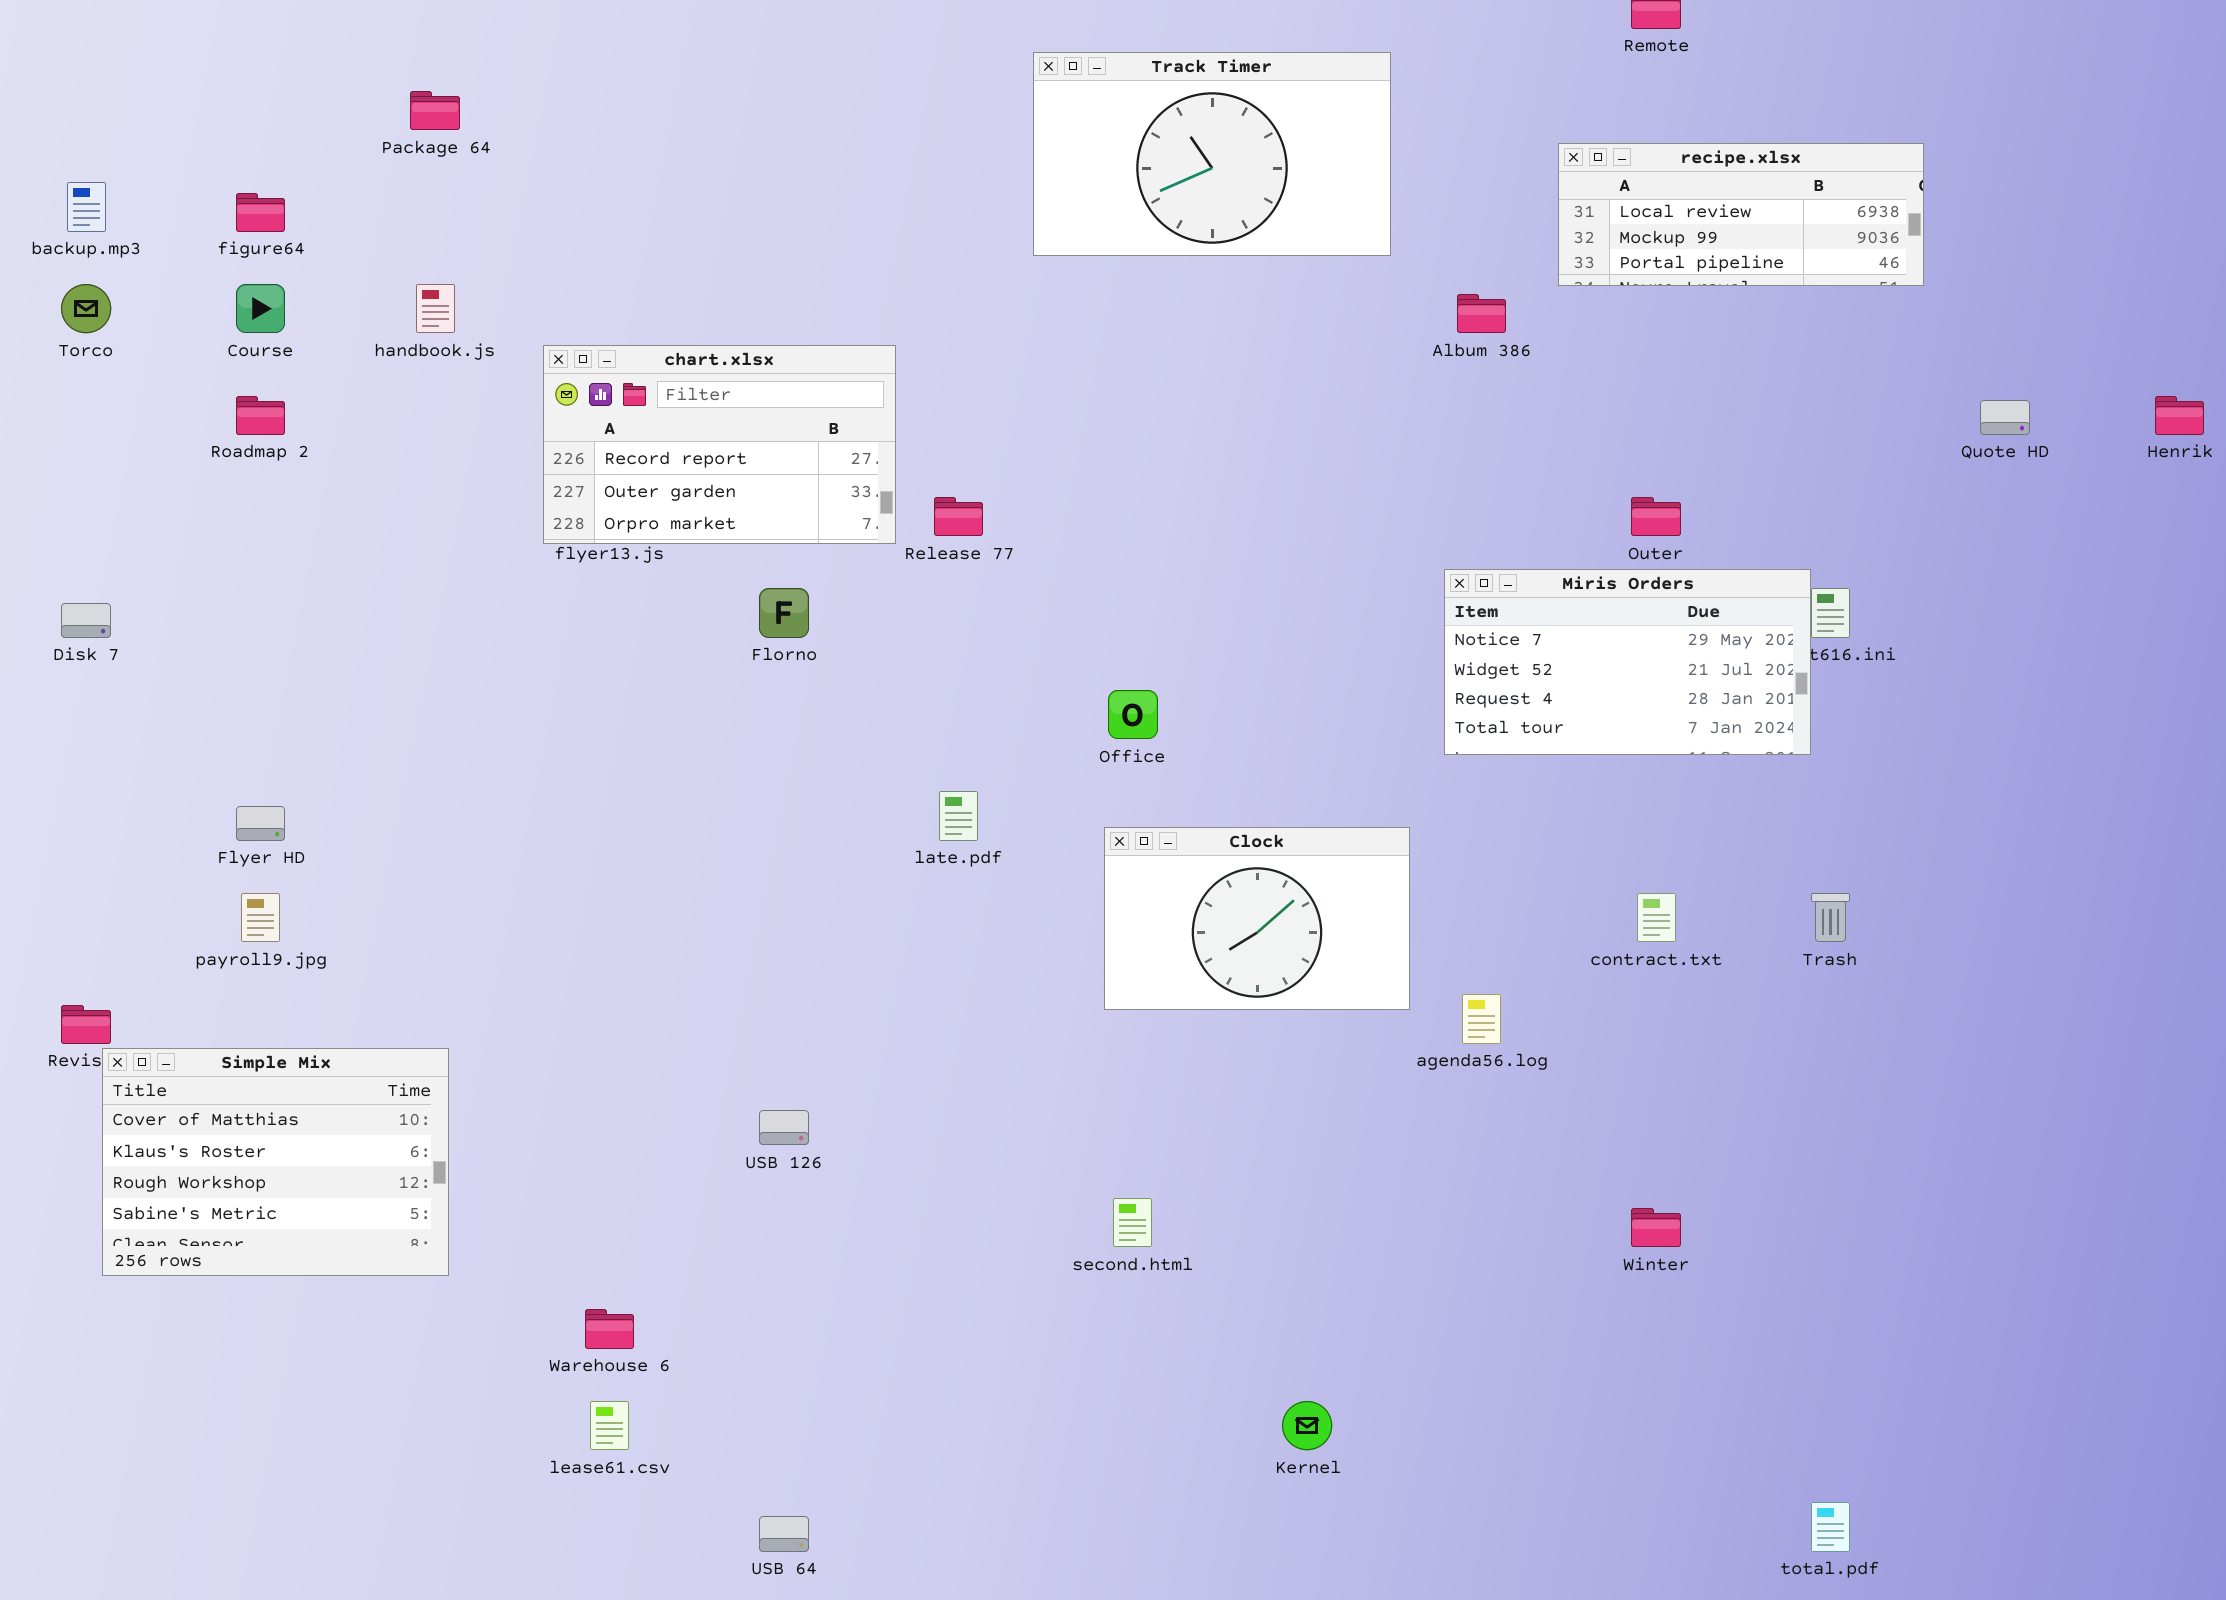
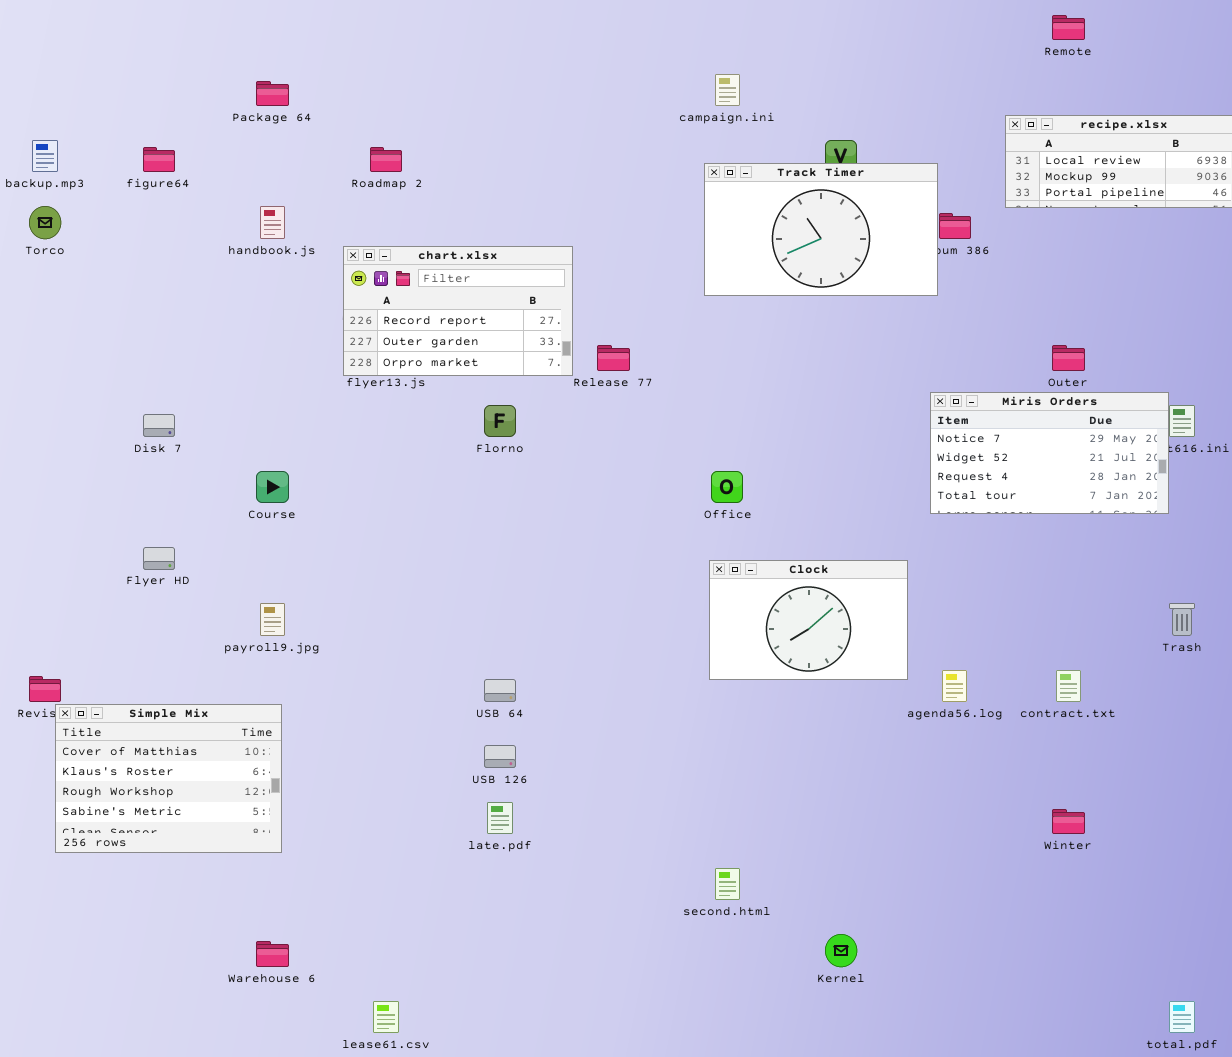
Track Timer: [1033,52,1391,256] -> [704,163,938,296], moved
Course: [236,284,285,333] -> [256,471,289,503], moved
Roadmap 2: [236,396,285,435] -> [370,147,402,172], moved
Disk 7: [61,603,111,638] -> [143,414,175,437], moved
late.pdf: [939,791,978,841] -> [487,802,513,834], moved
payroll9.jpg: [241,893,280,942] -> [260,603,285,636], moved
contract.txt: [1637,893,1676,942] -> [1056,670,1081,702], moved
second.html: [1113,1198,1152,1247] -> [715,868,740,900], moved
Warehouse 6: [585,1309,634,1349] -> [256,941,289,967], moved
lease61.csv: [590,1401,629,1450] -> [373,1001,399,1033], moved
USB 64: [759,1516,809,1552] -> [484,679,516,702], moved

